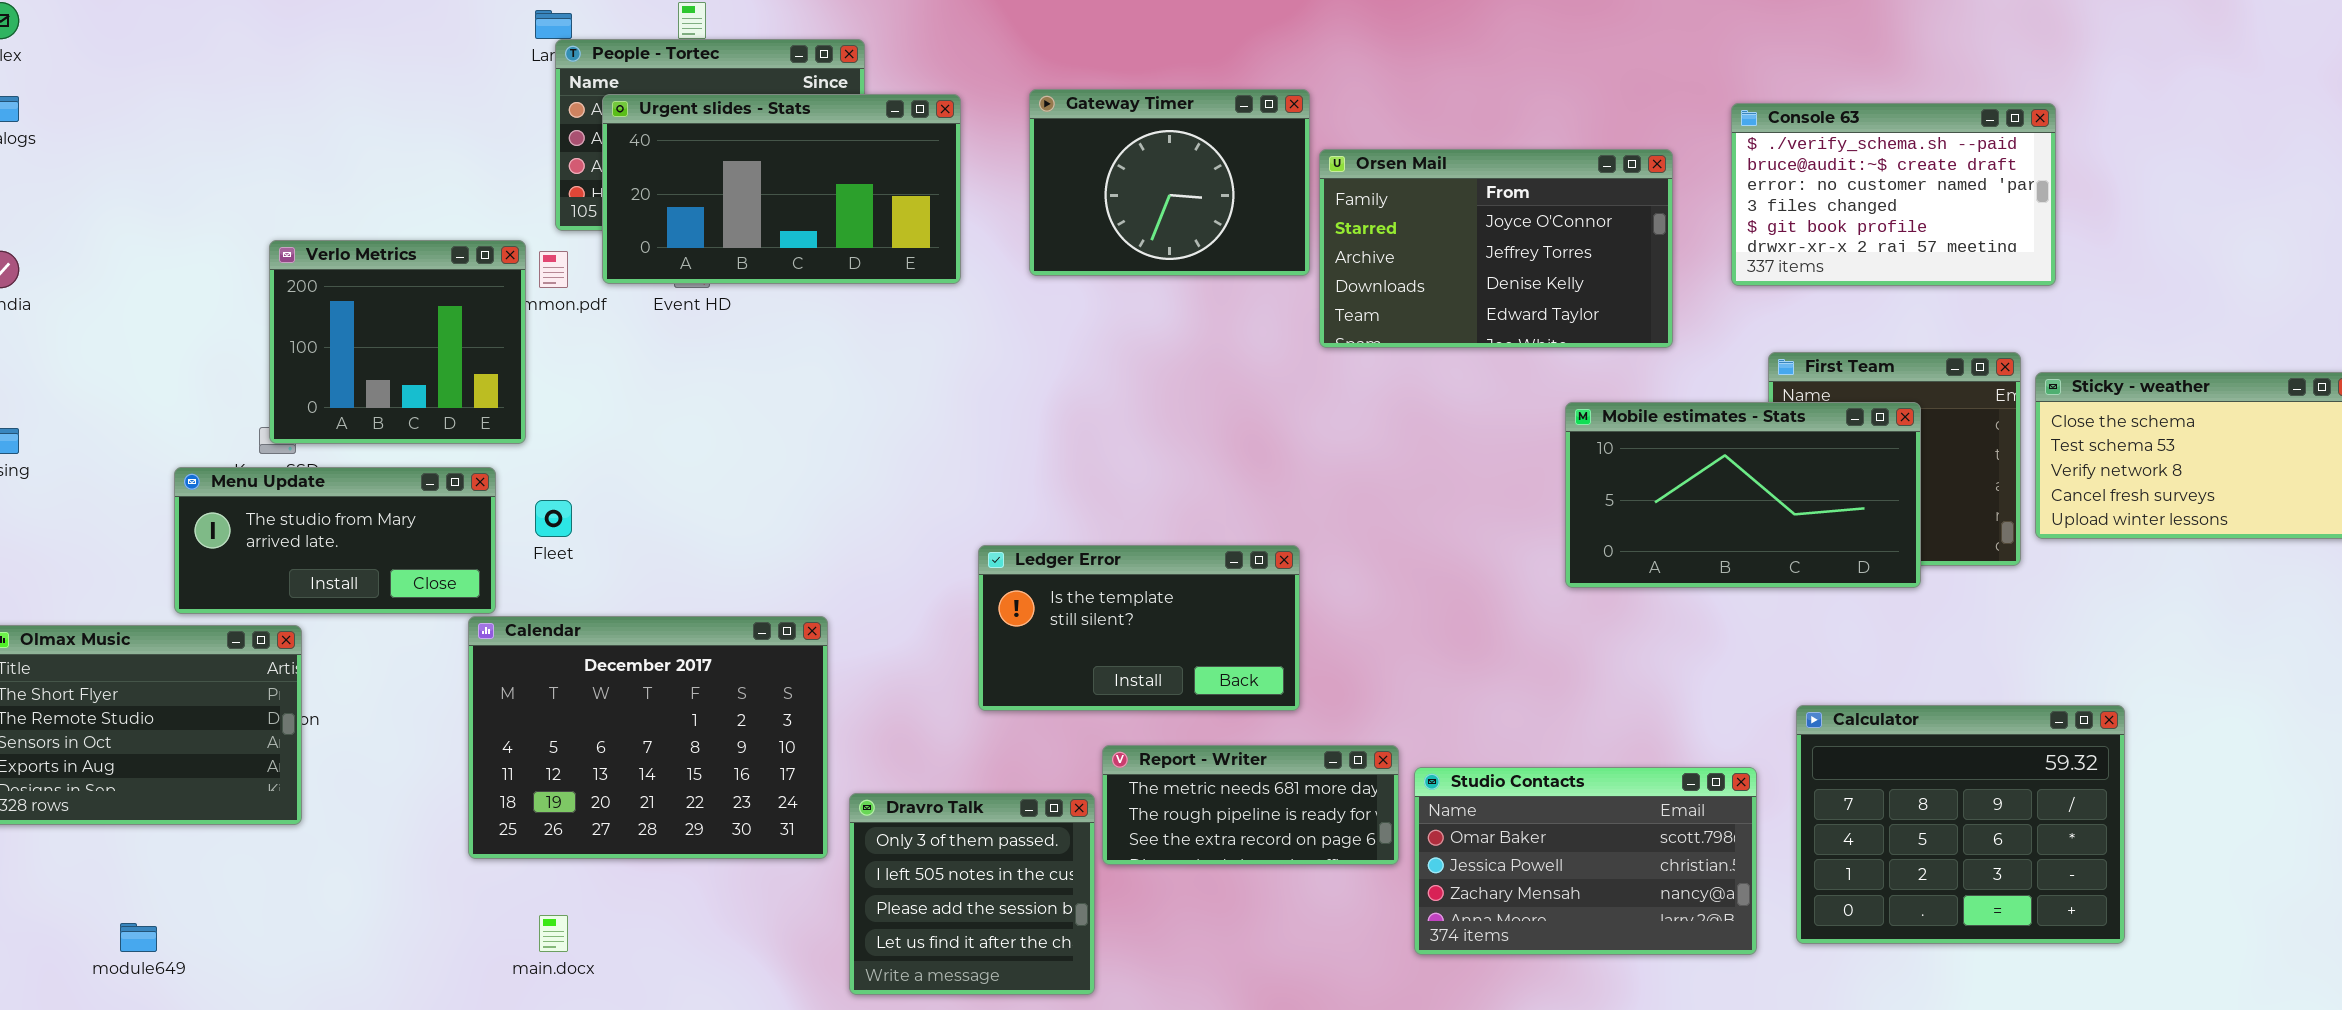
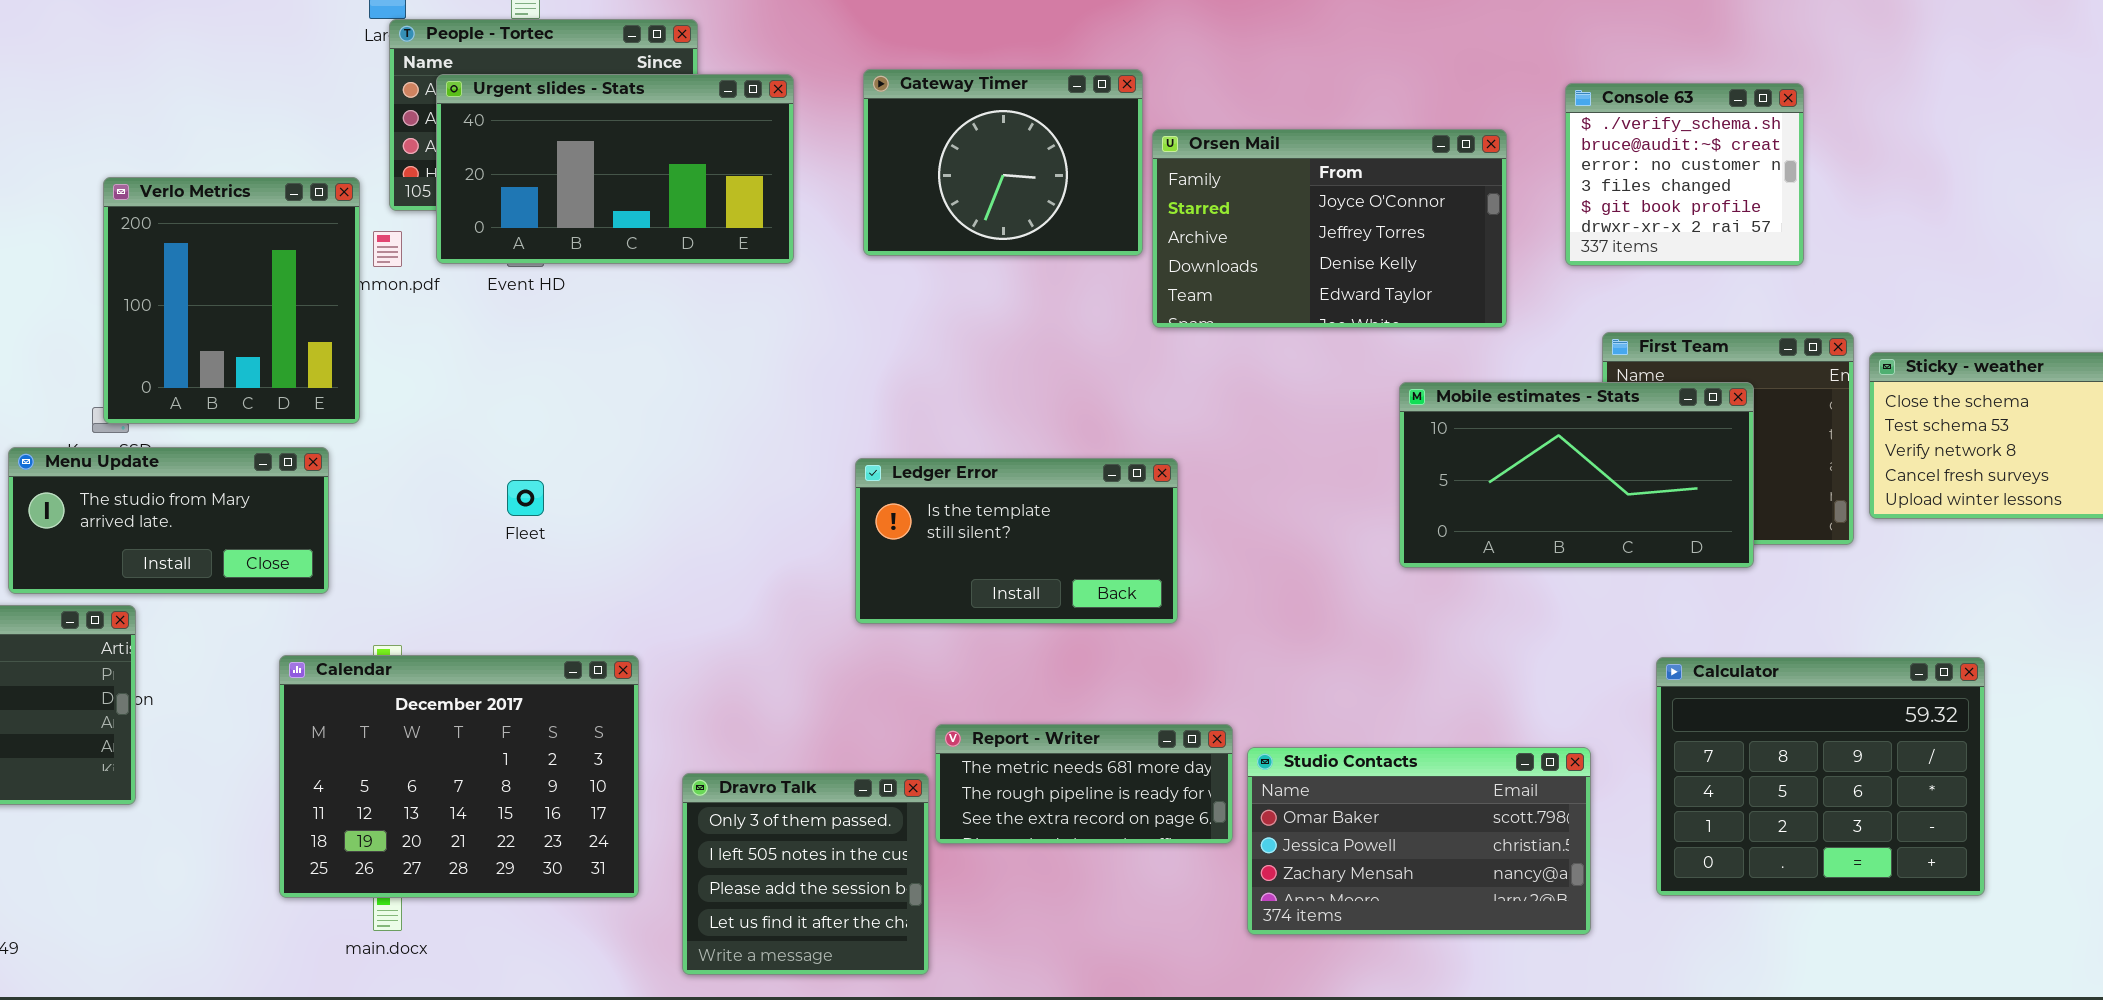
Console 63: [1731,103,2056,286] -> [1565,83,1804,266], resized
Verlo Metrics: [269,240,526,444] -> [103,177,360,424], resized
Fleet: [535,500,572,537] -> [507,480,544,516], moved
Ledger Error: [978,545,1300,711] -> [855,458,1178,624], moved
Calendar: [468,616,828,859] -> [279,655,639,898], moved
Calculator: [1796,705,2125,944] -> [1656,657,1985,896], moved

